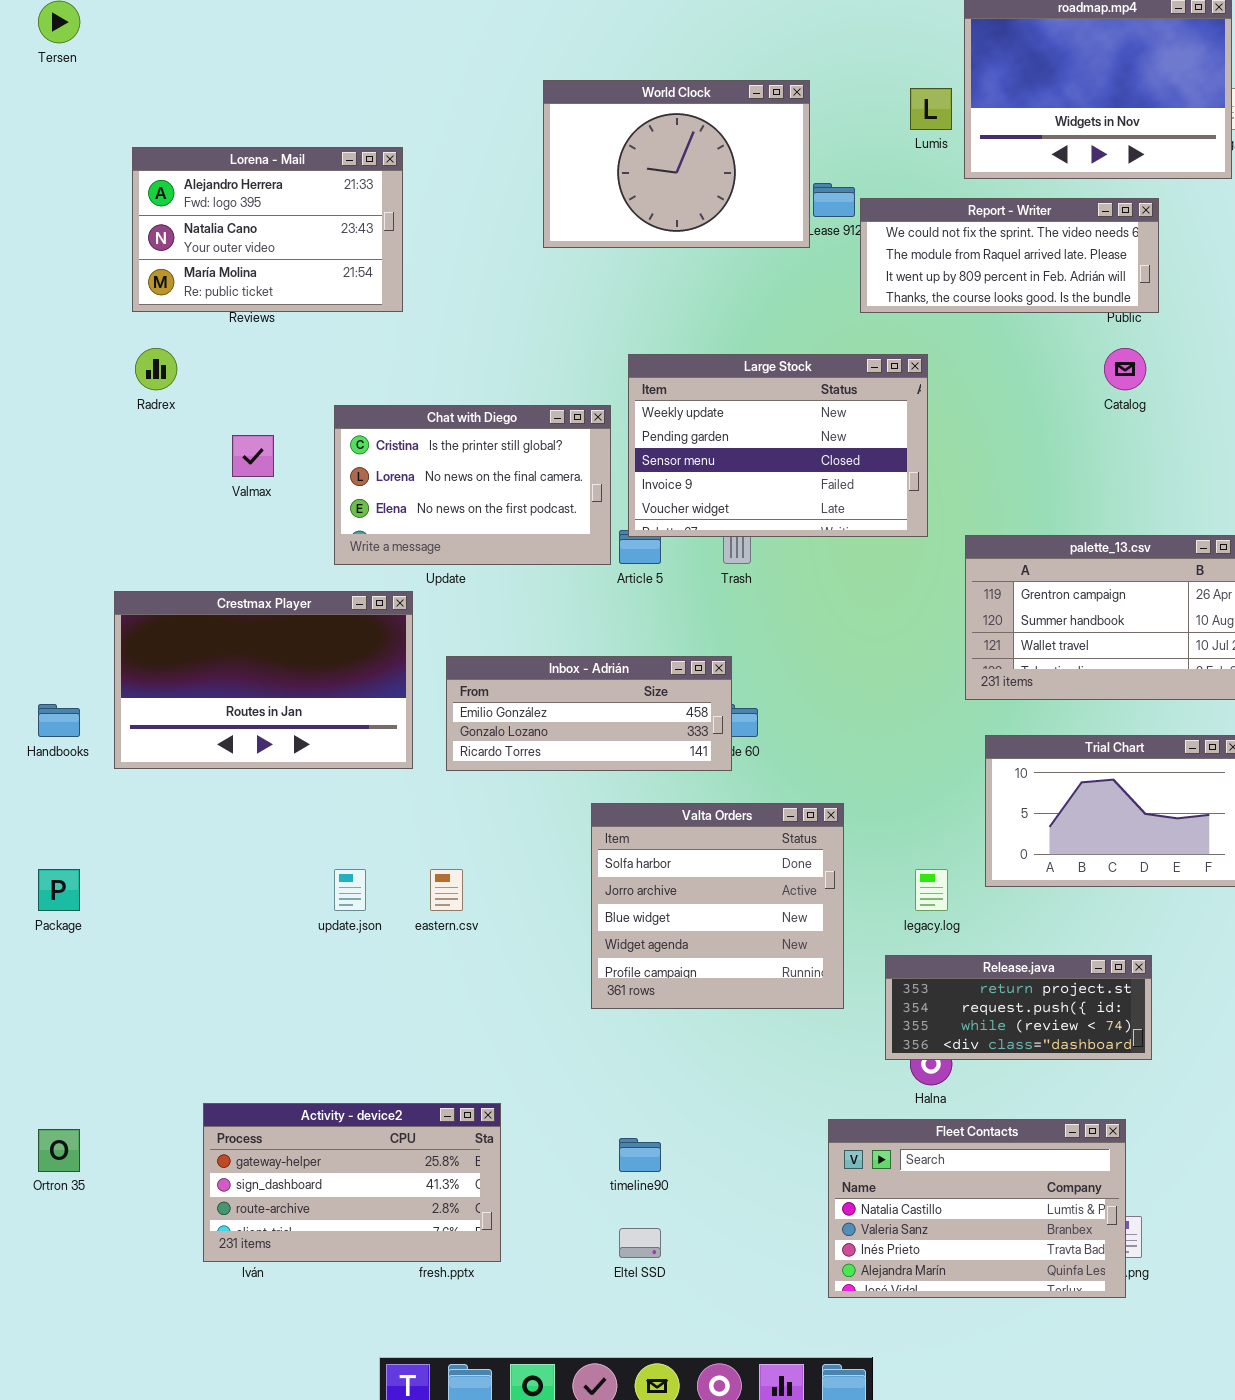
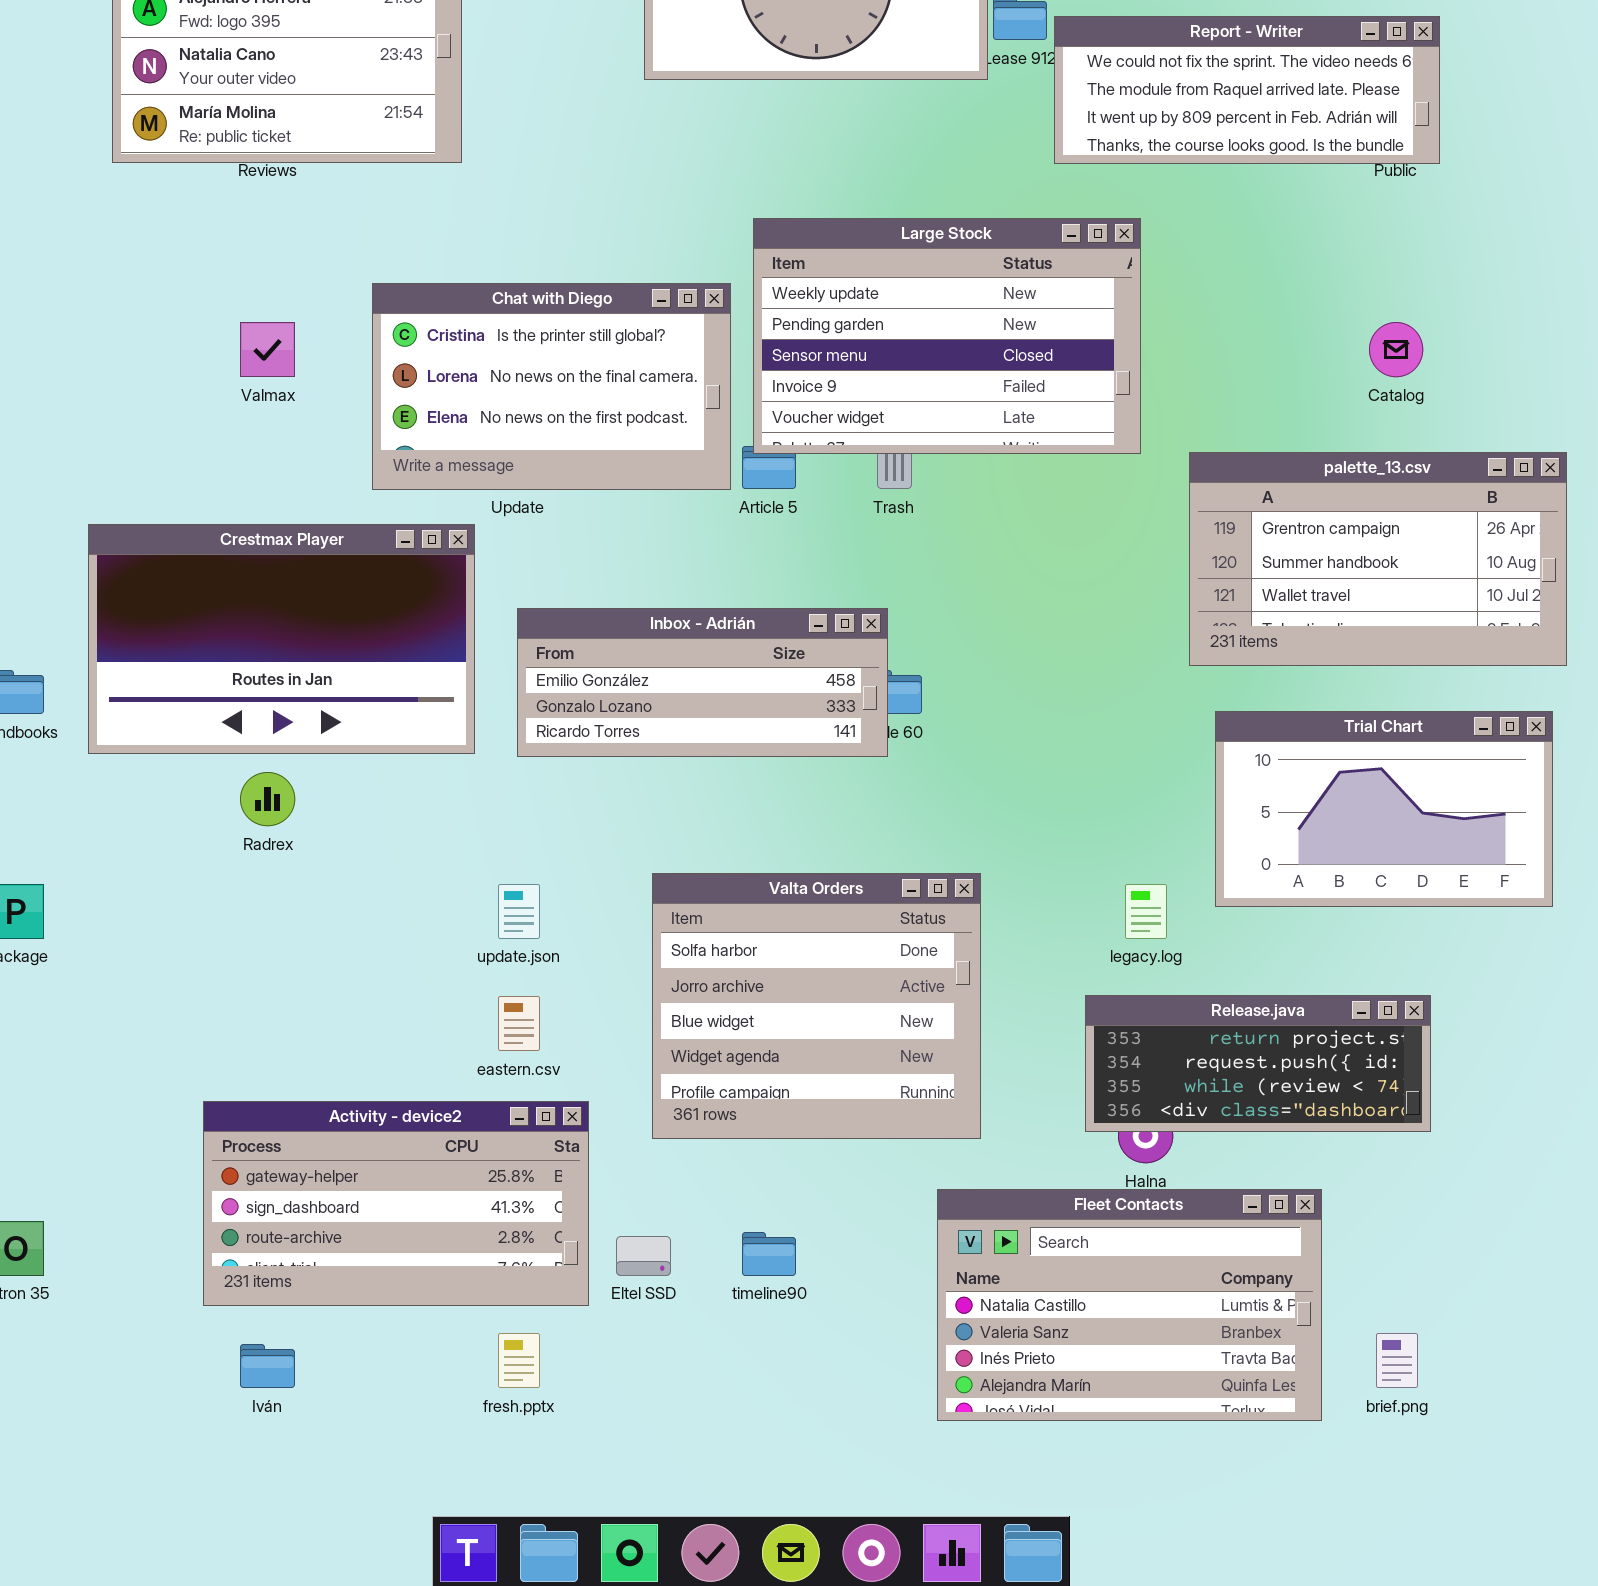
Radrex: [135,348,177,390] -> [240,772,295,826], moved
Catalog: [1104,348,1146,390] -> [1369,322,1423,377], moved
Valta Orders: [591,803,844,1009] -> [652,873,981,1139], moved
update.json: [334,869,366,911] -> [498,884,540,939], moved
eastern.csv: [430,869,463,911] -> [498,996,540,1051], moved
Activity - device2: [203,1103,501,1262] -> [203,1101,589,1306], moved
Fleet Contacts: [828,1119,1126,1298] -> [937,1189,1322,1421], moved
Eltel SSD: [619,1228,661,1258] -> [616,1236,671,1276], moved

